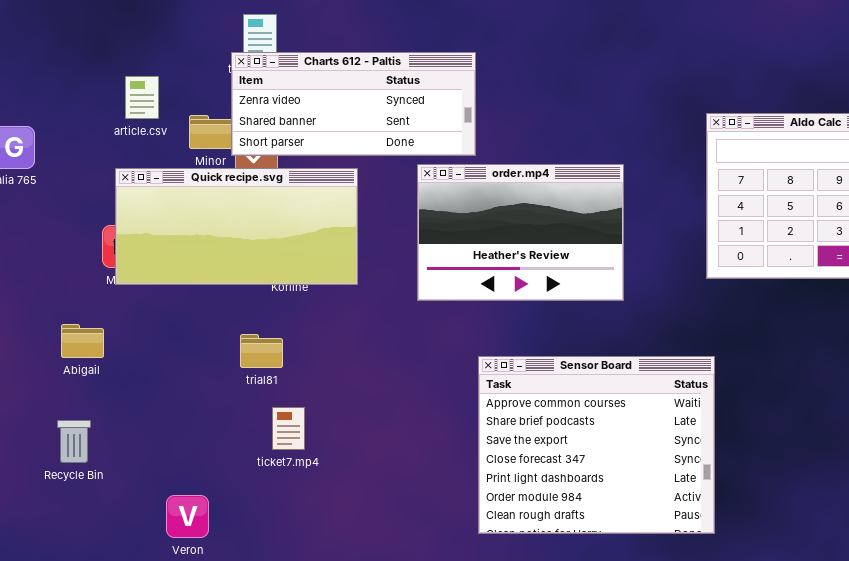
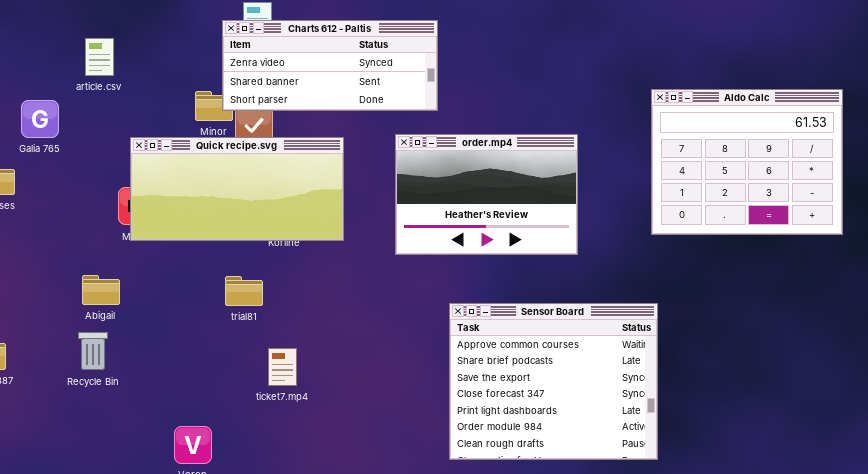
Charts 612 - Paltis: [231,52,476,156] -> [222,20,438,111], moved
article.csv: [125,76,159,119] -> [85,38,114,76], moved
trial81: [240,334,283,368] -> [225,276,263,306], moved
Recycle Bin: [57,420,91,463] -> [78,332,108,370], moved

